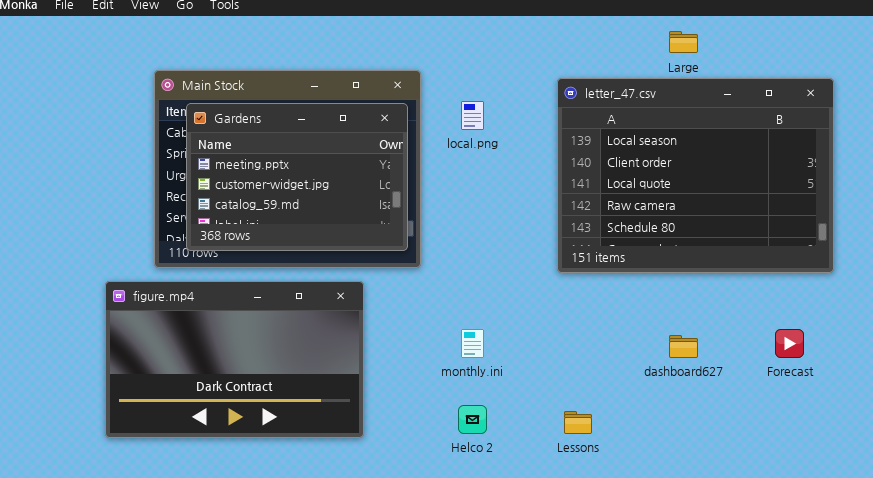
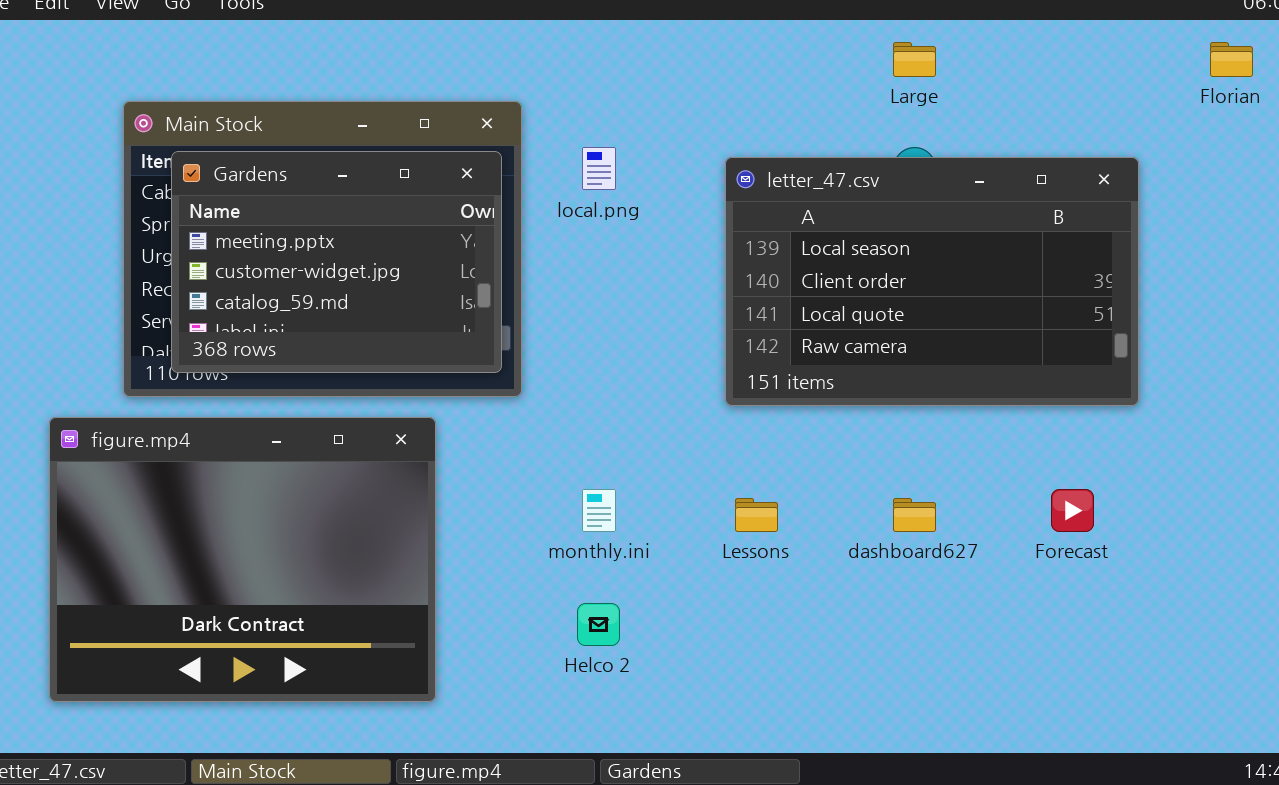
letter_47.csv: [557,78,834,273] -> [725,157,1139,406], resized
figure.mp4: [105,281,364,438] -> [49,417,436,702], resized
Lessons: [564,411,592,434] -> [735,498,778,532], moved

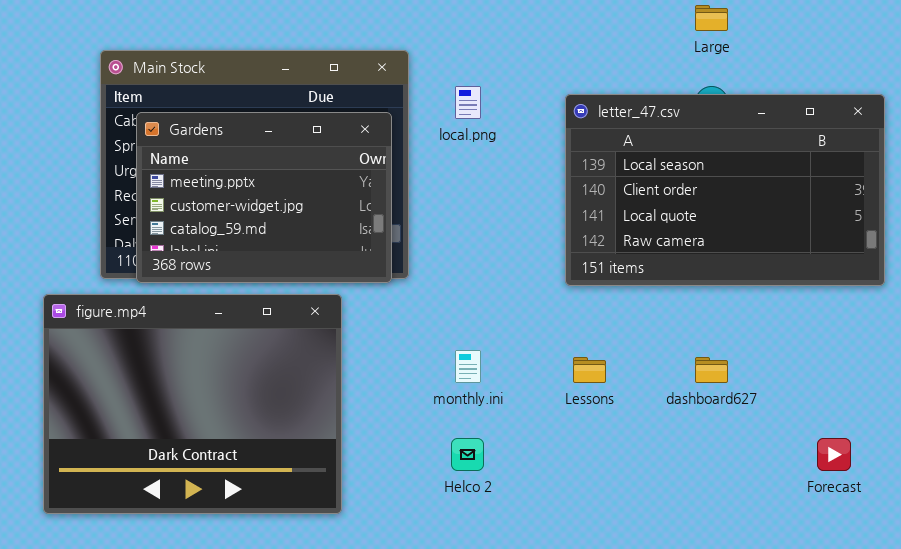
Gardens: [171,151,502,373] -> [136,112,392,283], moved
Forecast: [1051,489,1094,532] -> [817,438,851,471], moved

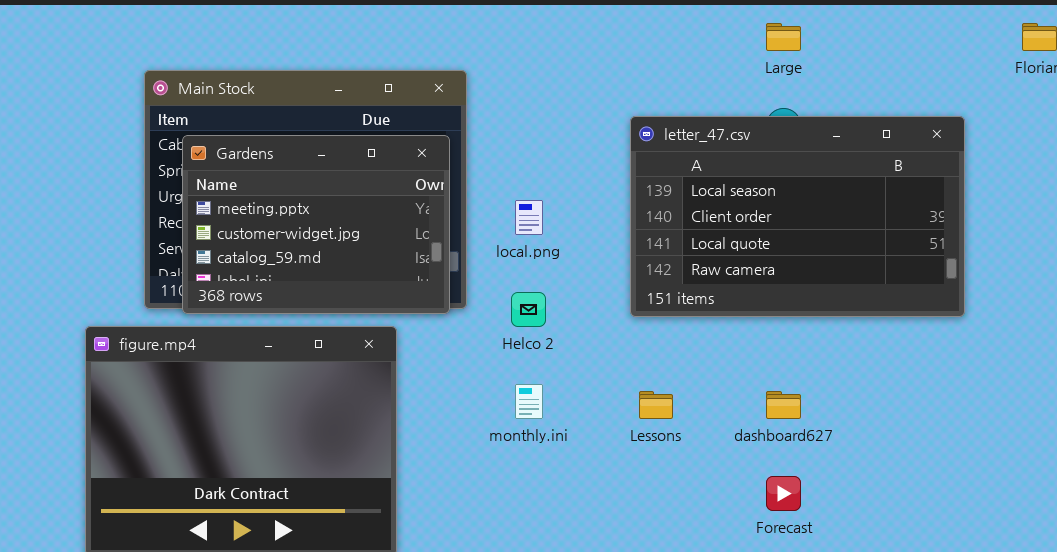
local.png: [455,86,481,119] -> [515,200,543,235], moved
Helco 2: [451,438,484,471] -> [511,292,546,327], moved
Forecast: [817,438,851,471] -> [766,476,801,511], moved

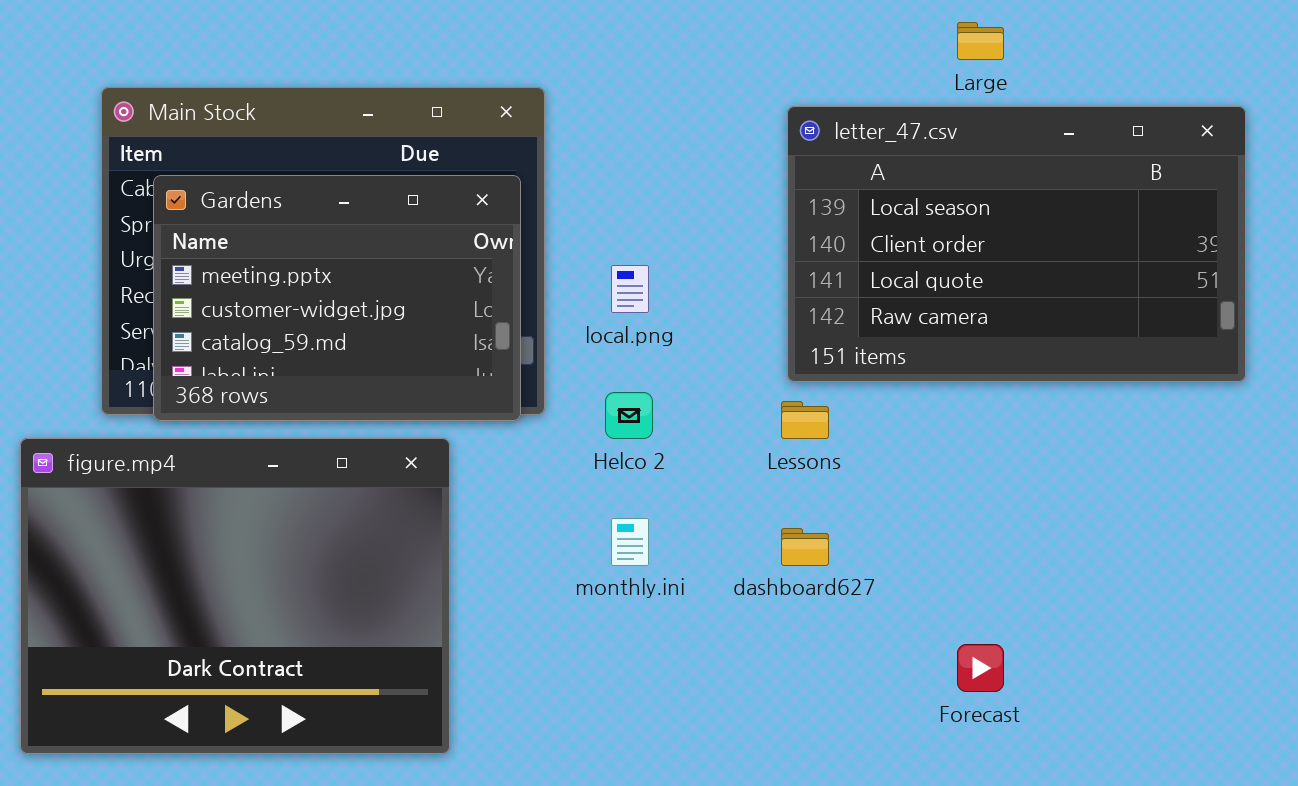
letter_47.csv: [630,116,965,317] -> [787,106,1246,382], moved
Lessons: [639,391,673,419] -> [781,401,829,439], moved
dashboard627: [766,391,801,419] -> [781,528,829,566], moved

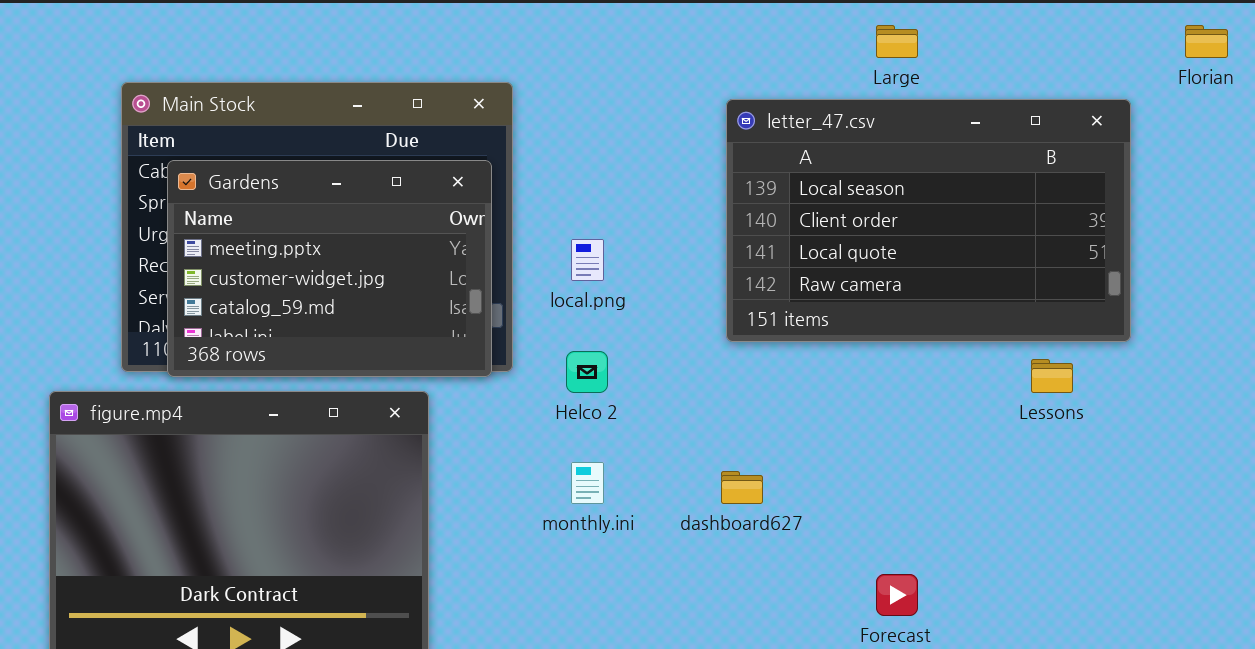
Lessons: [781,401,829,439] -> [1031,359,1073,393], moved

